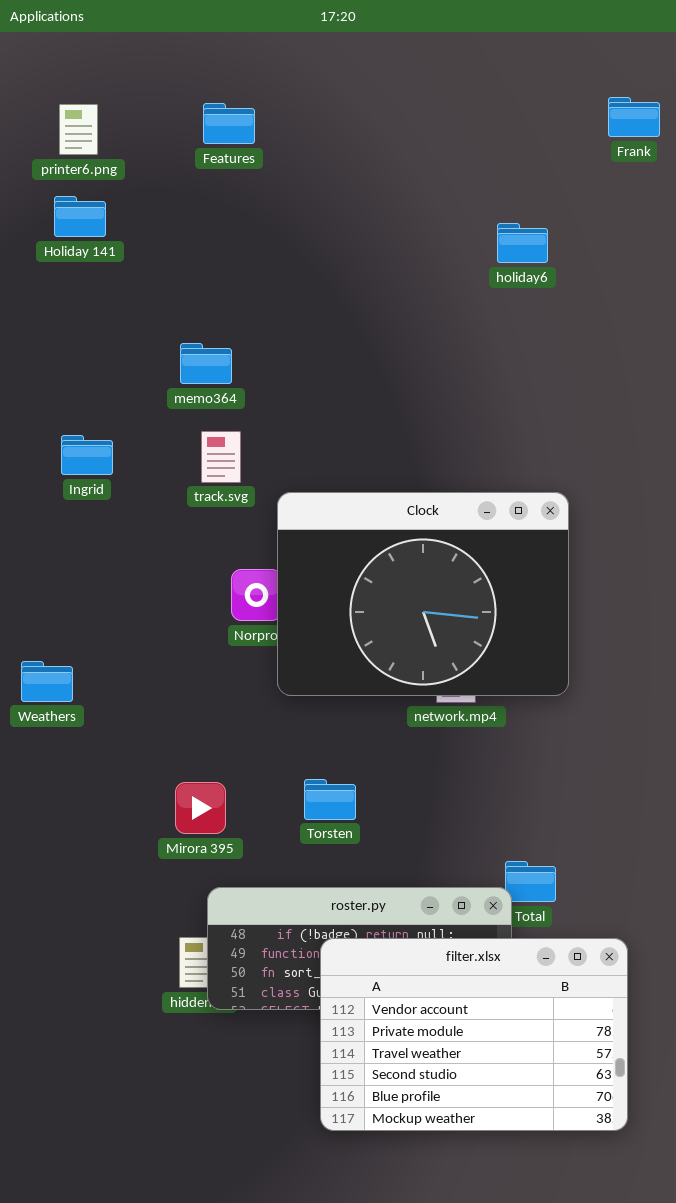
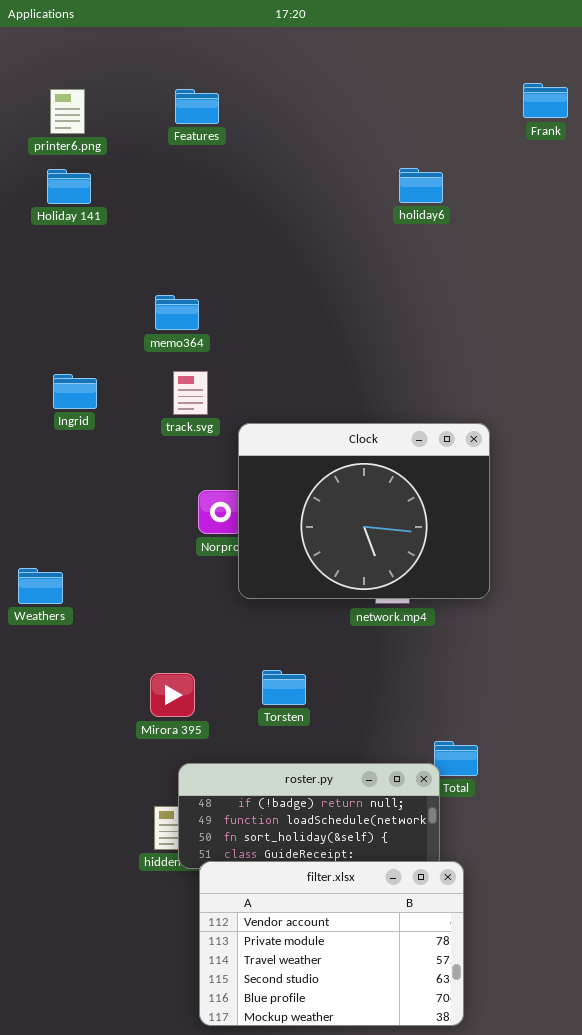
holiday6: [497,223,548,263] -> [399,168,443,203], moved
filter.xlsx: [320,938,628,1131] -> [199,861,464,1026], moved

